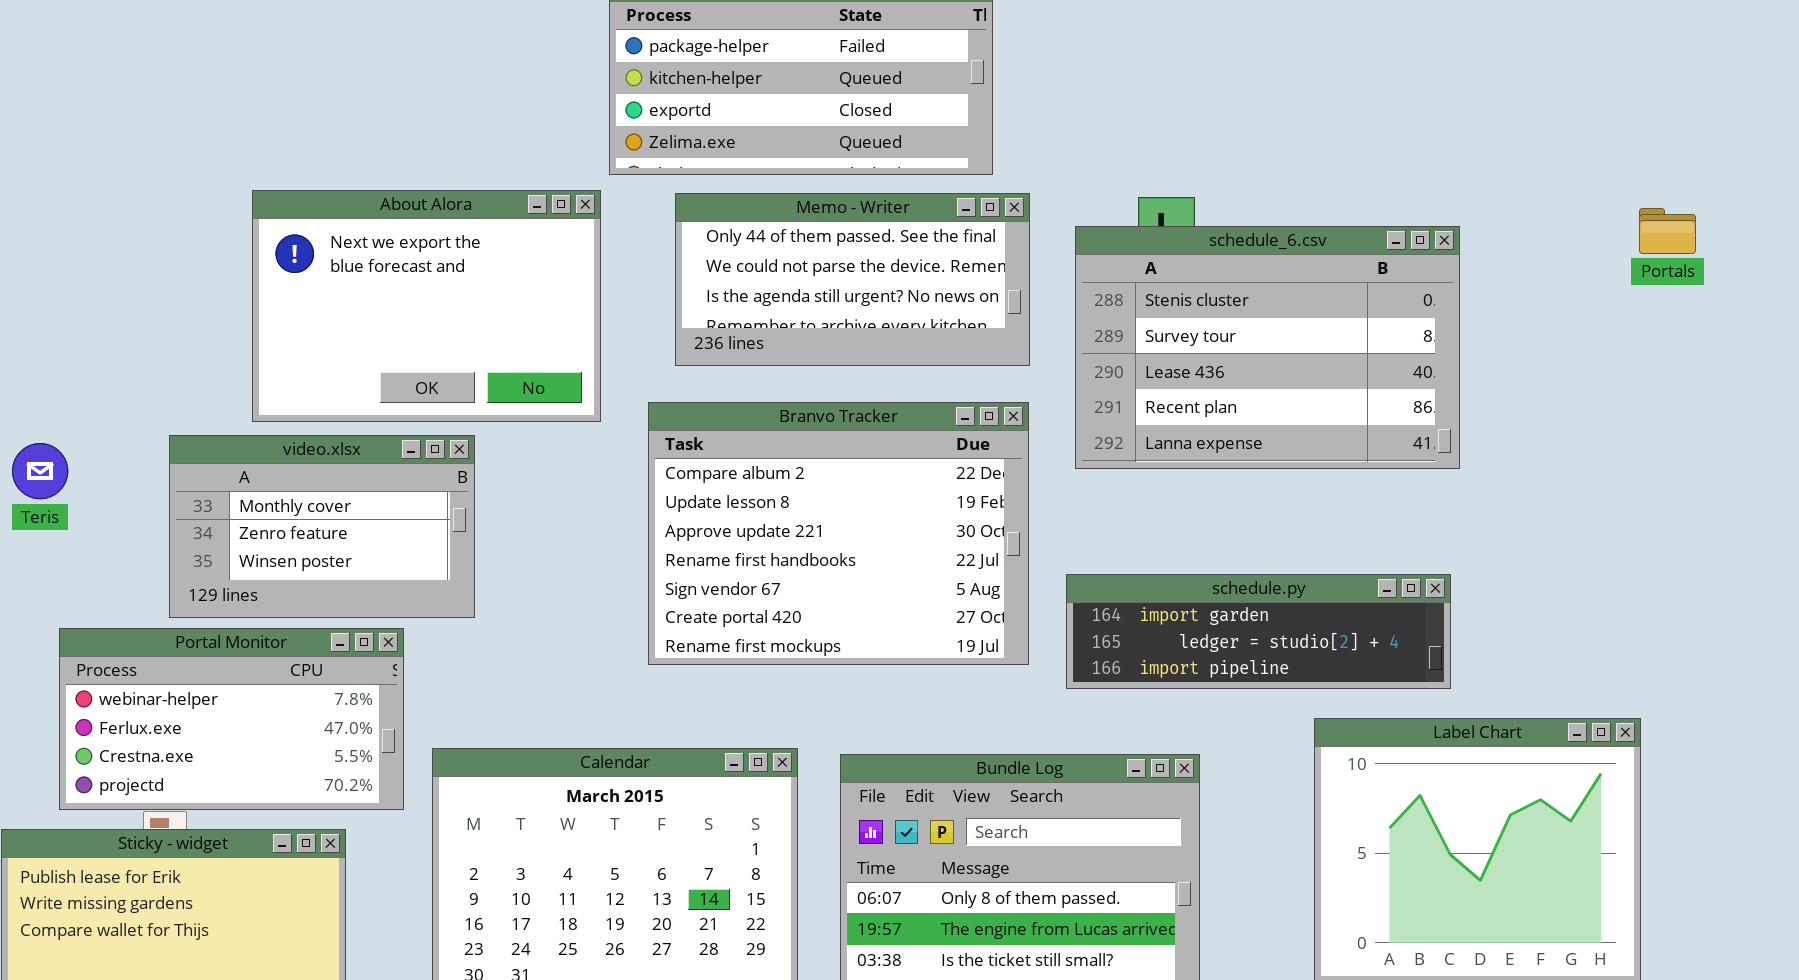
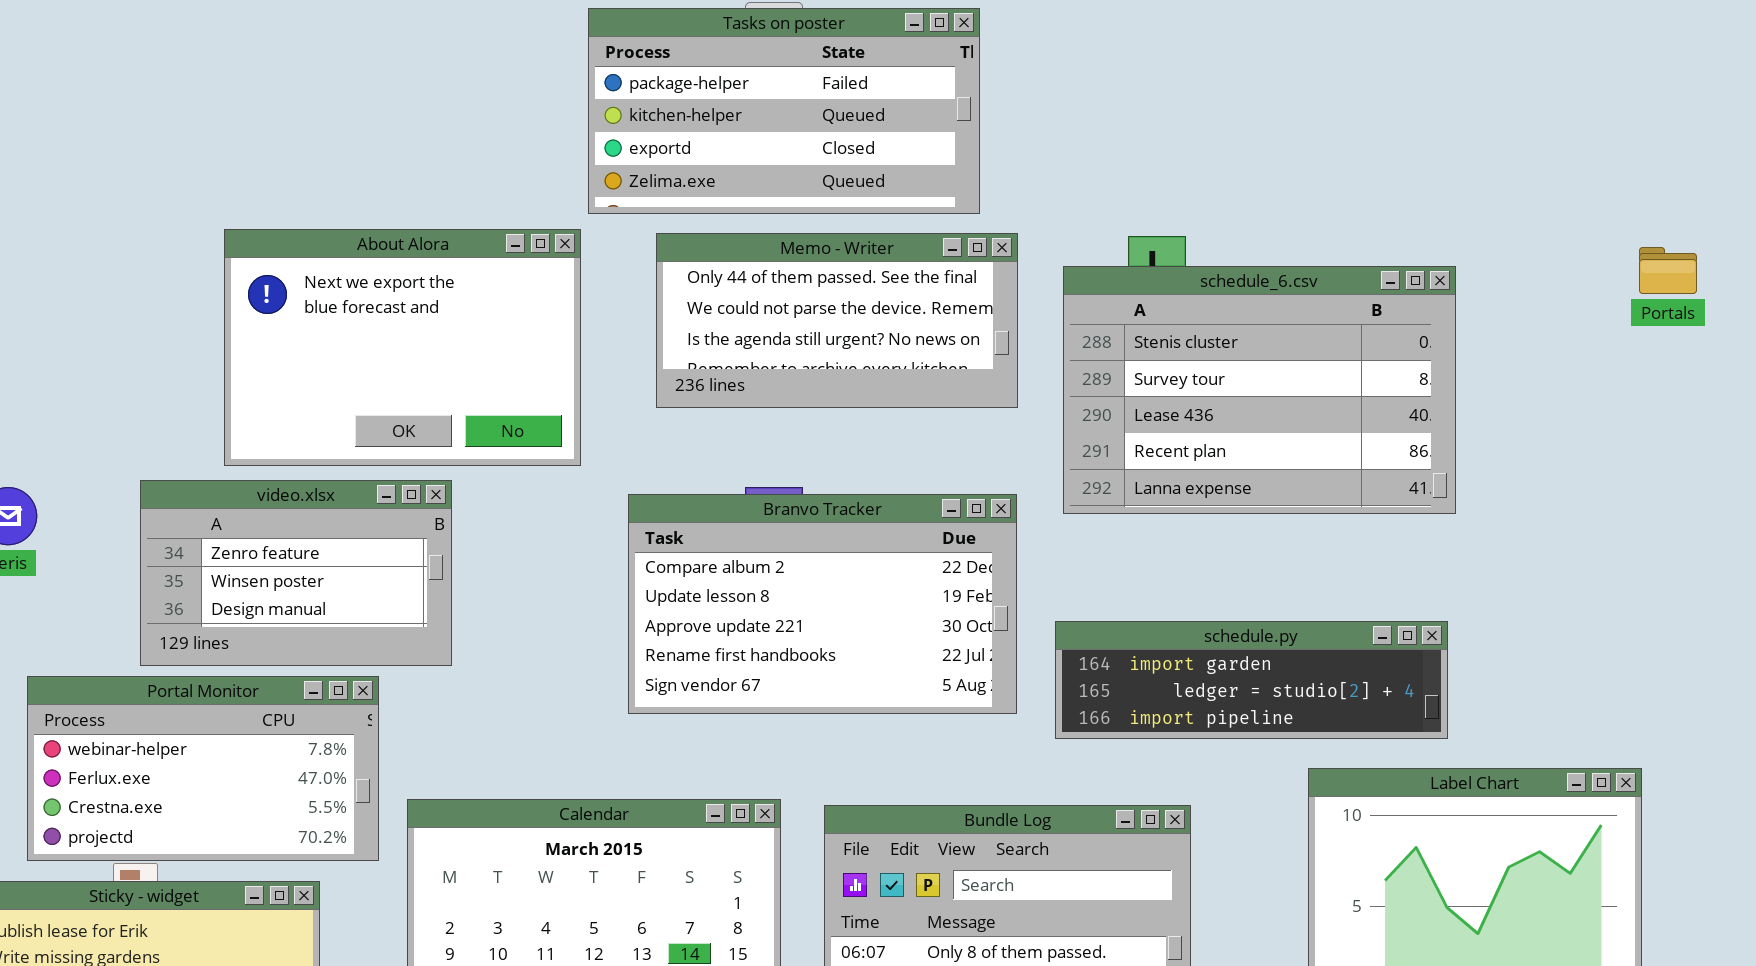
Branvo Tracker: [648,402,1029,665] -> [628,494,1017,714], resized
video.xlsx: [169,435,475,618] -> [140,480,452,666], scrolled down 1 row

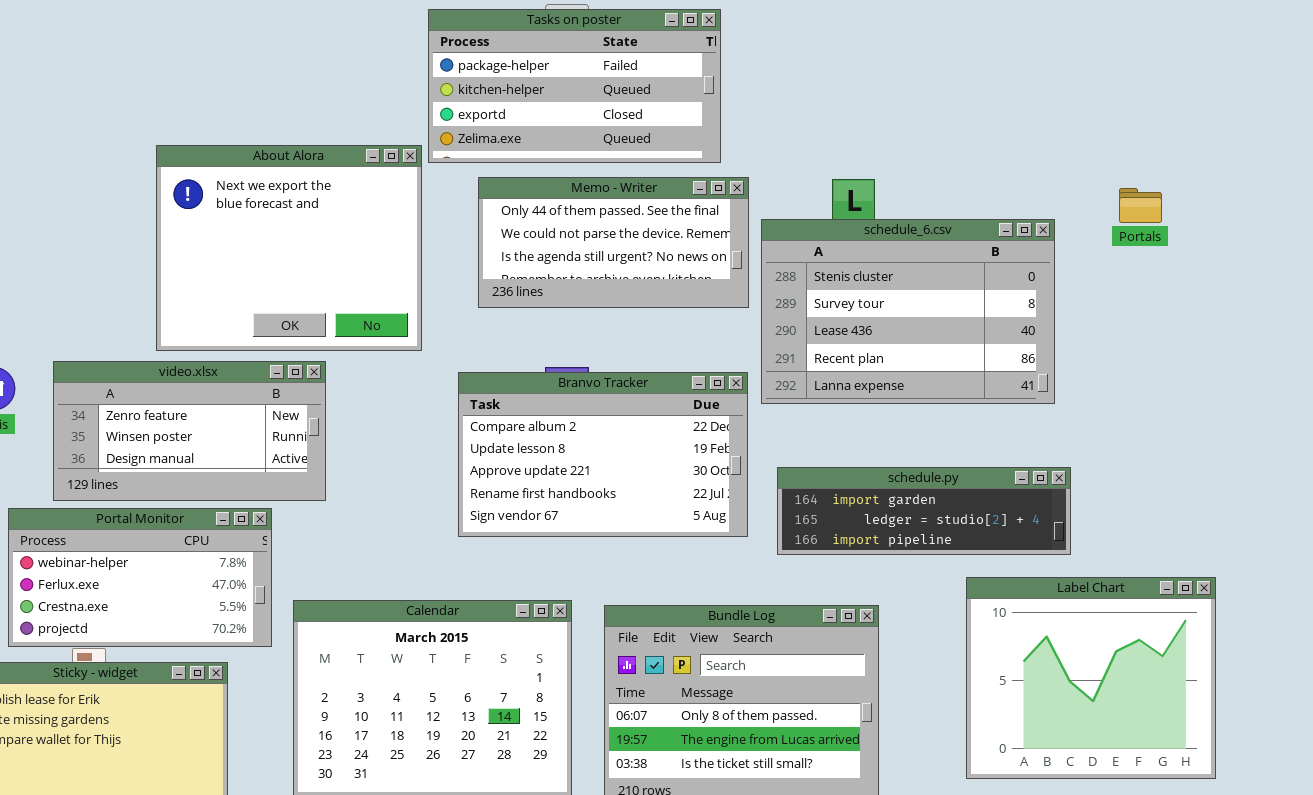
About Alora: [224,229,581,466] -> [156,145,422,351], resized
Portals: [1639,247,1697,294] -> [1119,188,1162,223], moved
schedule_6.csv: [1063,266,1456,514] -> [761,219,1055,404], moved
video.xlsx: [140,480,452,666] -> [53,361,326,501], resized

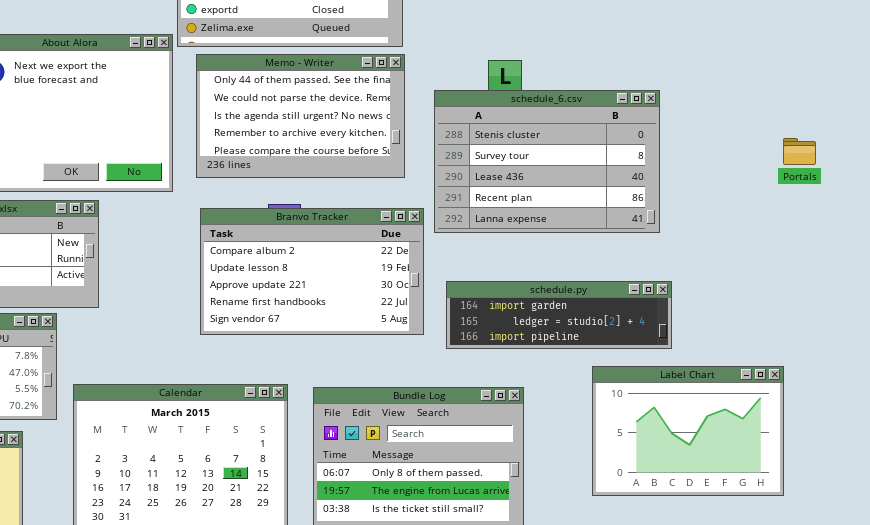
Memo - Writer: [478,177,749,308] -> [196,54,405,178], moved, resized
Portals: [1119,188,1162,223] -> [783,138,816,165], moved
Label Chart: [966,577,1216,779] -> [592,366,784,496], resized

